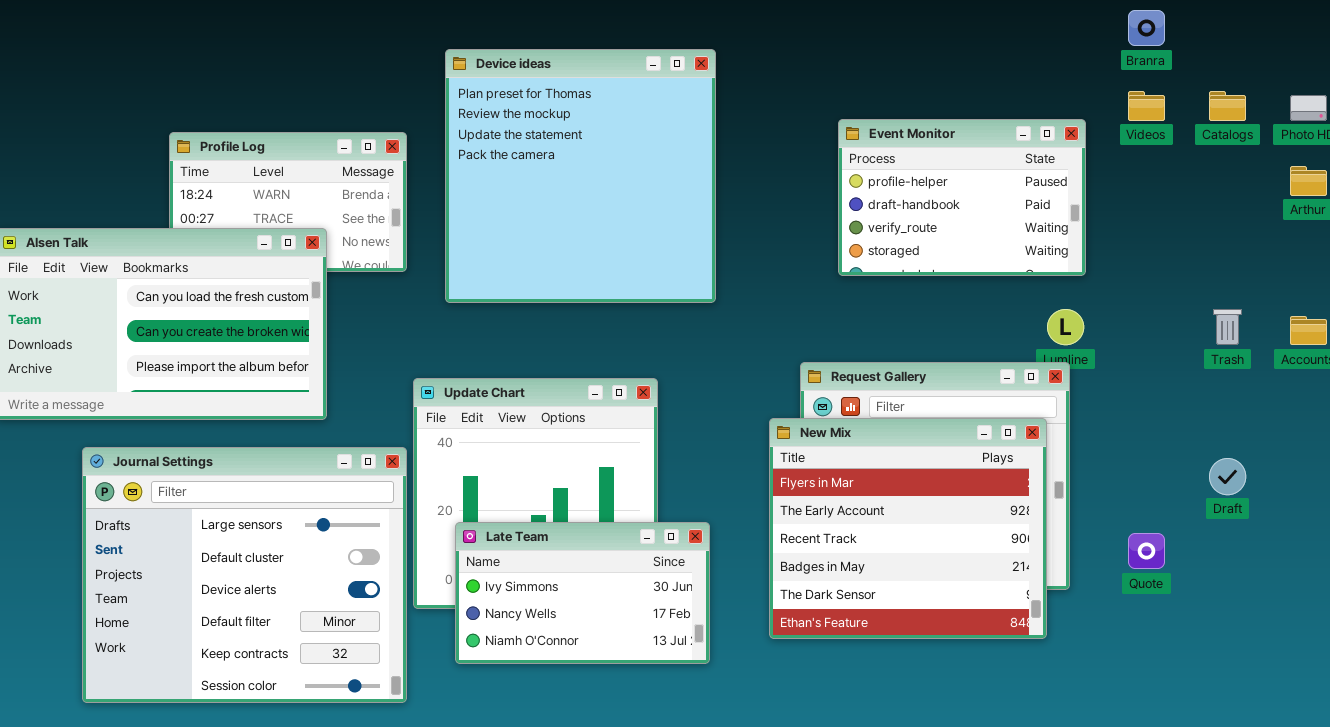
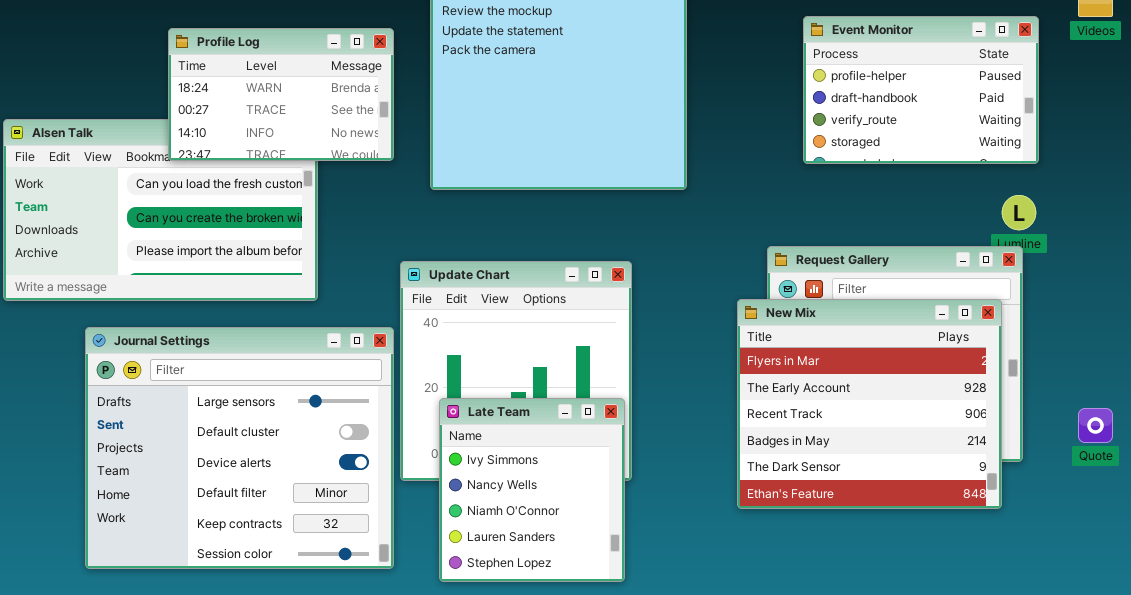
Profile Log: [169,132,407,272] -> [168,28,394,161], raised
Late Team: [455,522,710,664] -> [439,398,625,582], resized

